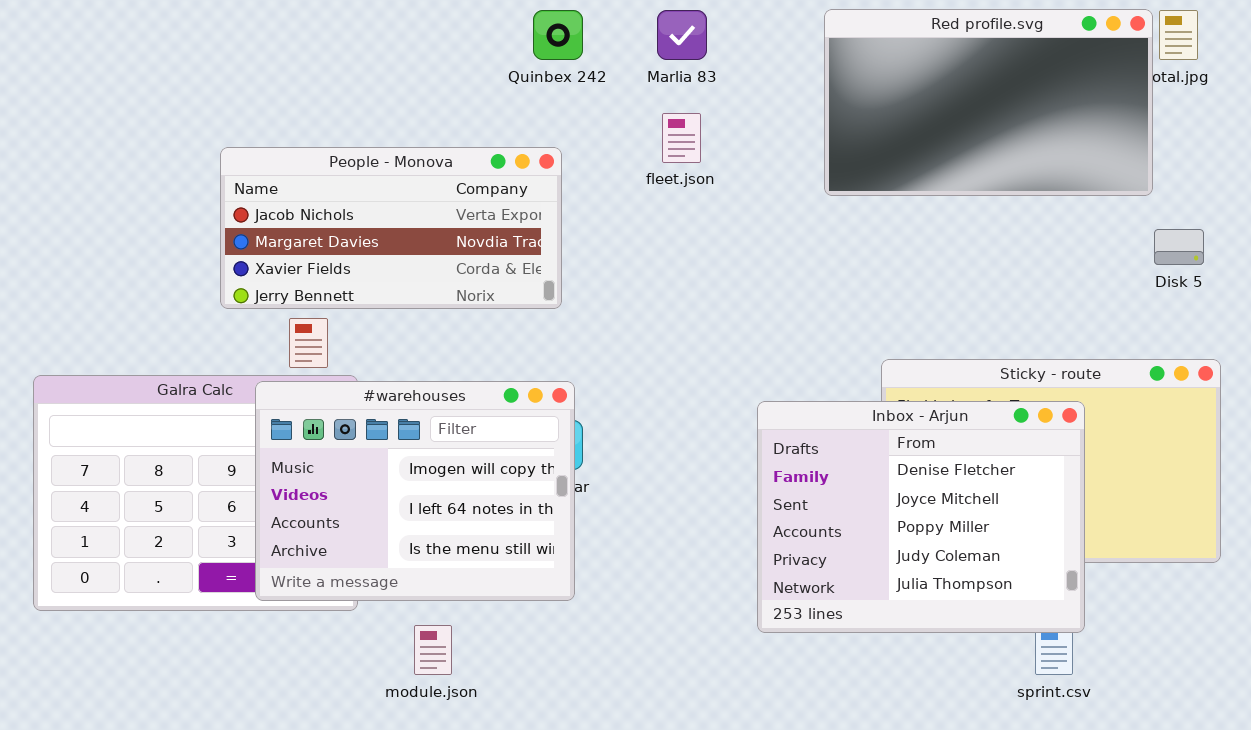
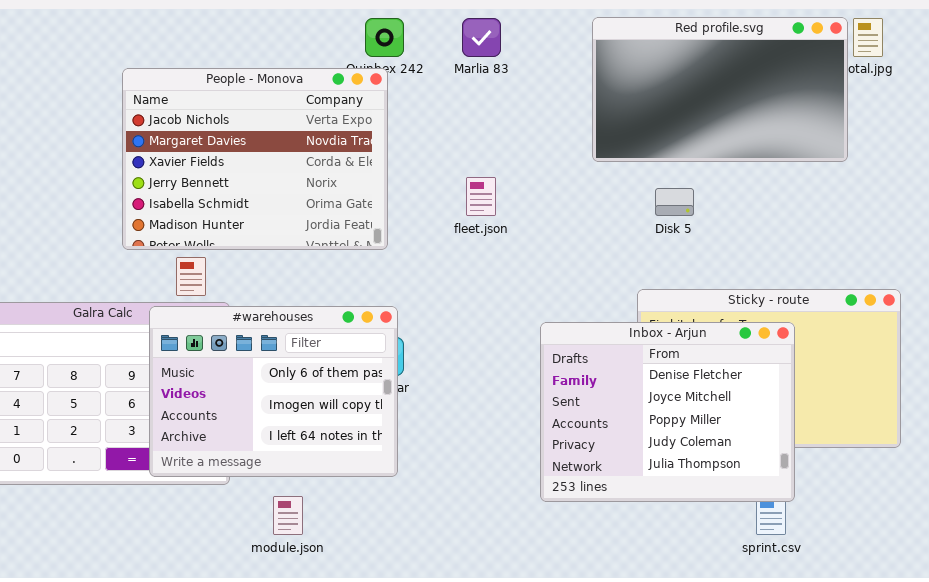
fleet.json: [662,113,701,163] -> [466,177,496,216], moved
People - Monova: [220,147,562,309] -> [122,68,388,250], resized
Disk 5: [1154,229,1204,265] -> [655,188,694,216], moved
#warehouses: [255,381,575,601] -> [149,306,398,477], scrolled up 1 row

